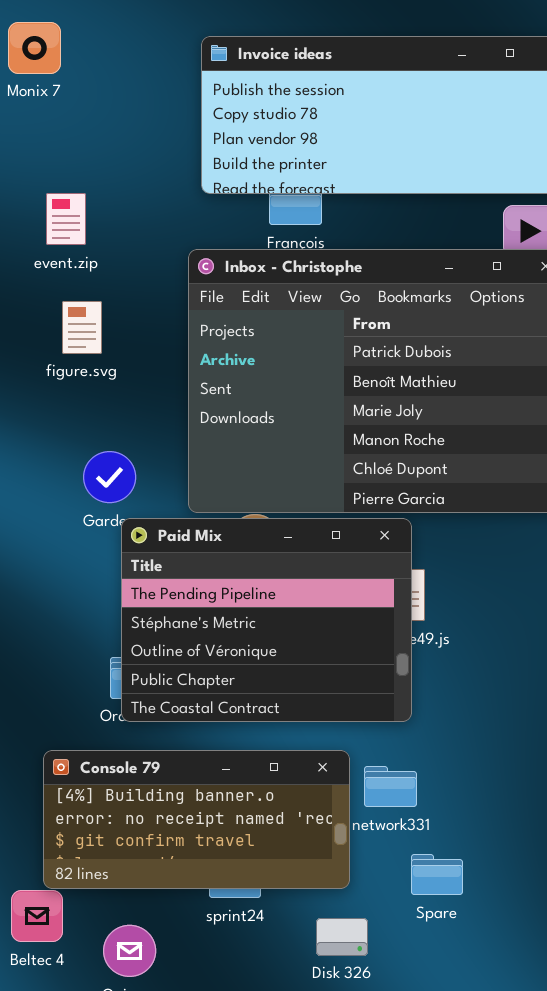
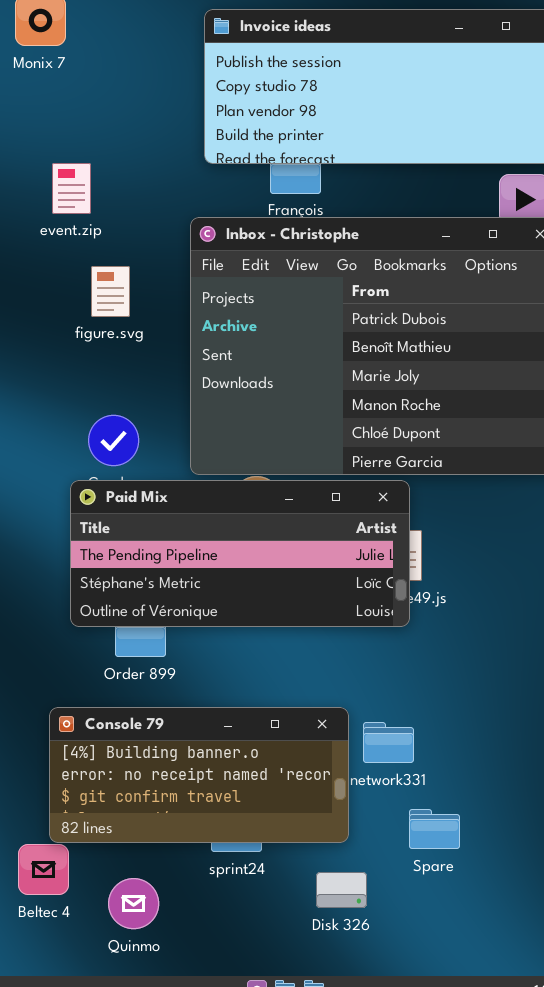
figure.svg: [62,301,102,354] -> [91,266,130,317], moved
Paid Mix: [121,518,412,722] -> [70,480,410,627], resized

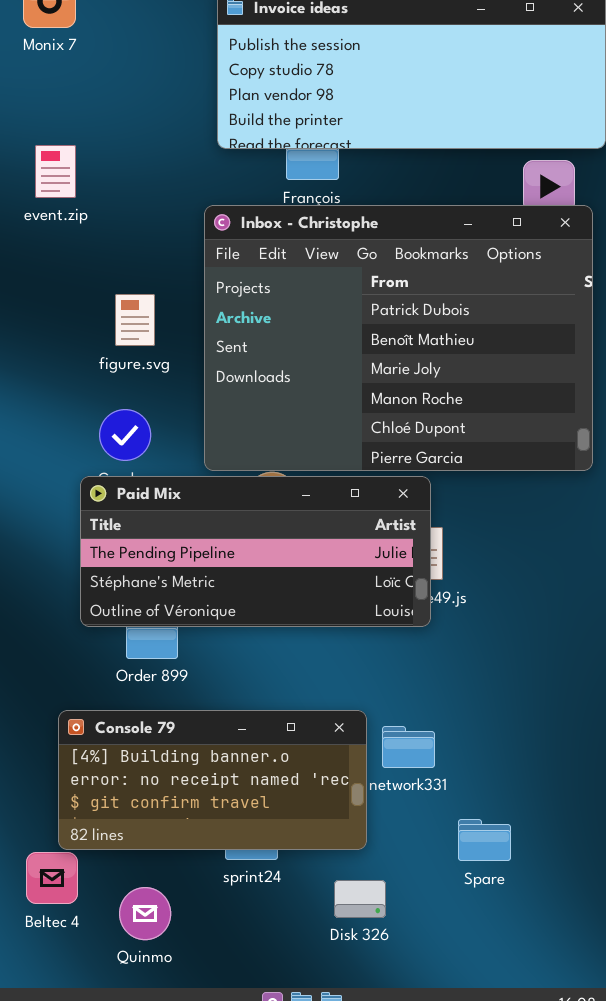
event.zip: [52,163,91,214] -> [35,145,76,198], moved
figure.svg: [91,266,130,317] -> [115,294,155,346], moved
Spare: [409,809,460,849] -> [458,819,511,861], moved

